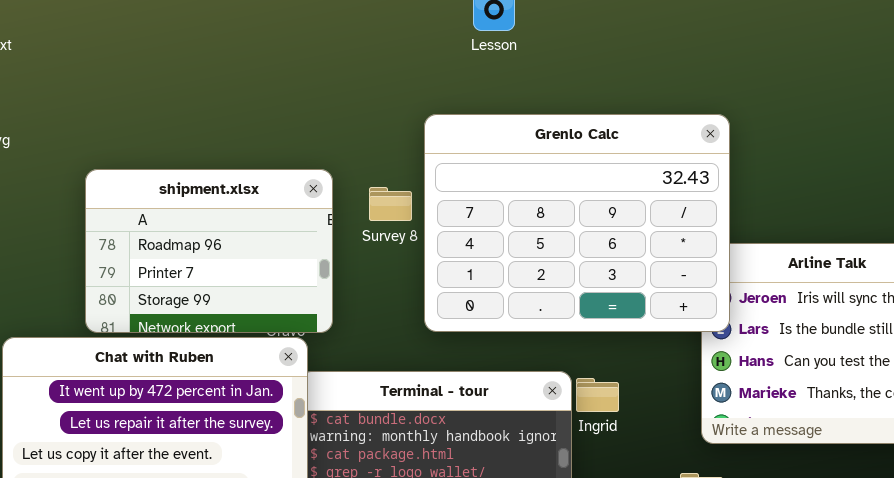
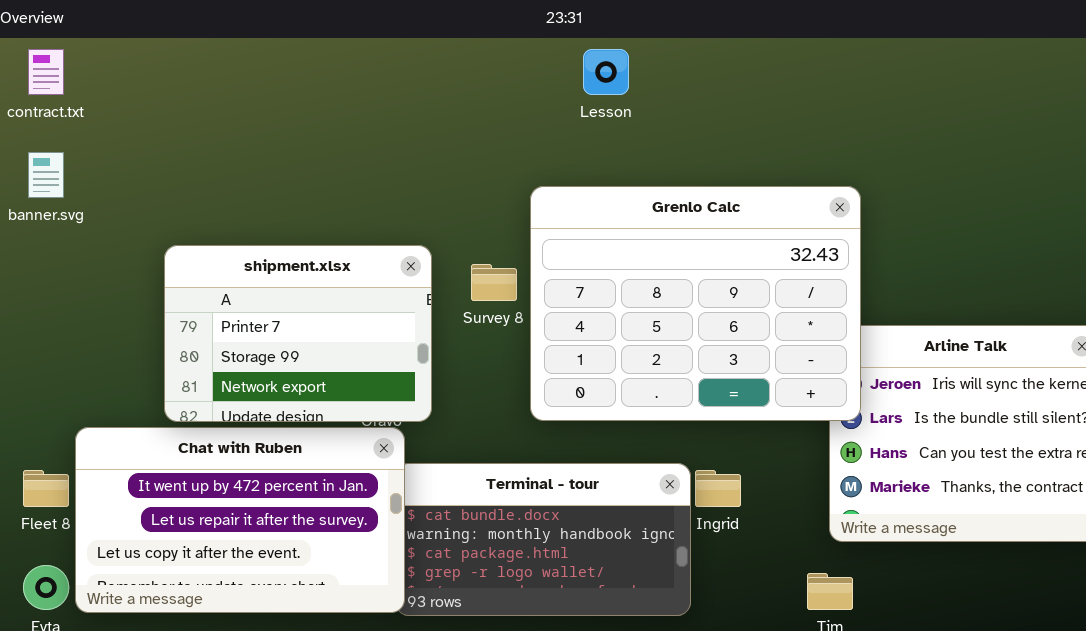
shipment.xlsx: [85,169,333,333] -> [164,245,432,422], scrolled down 1 row

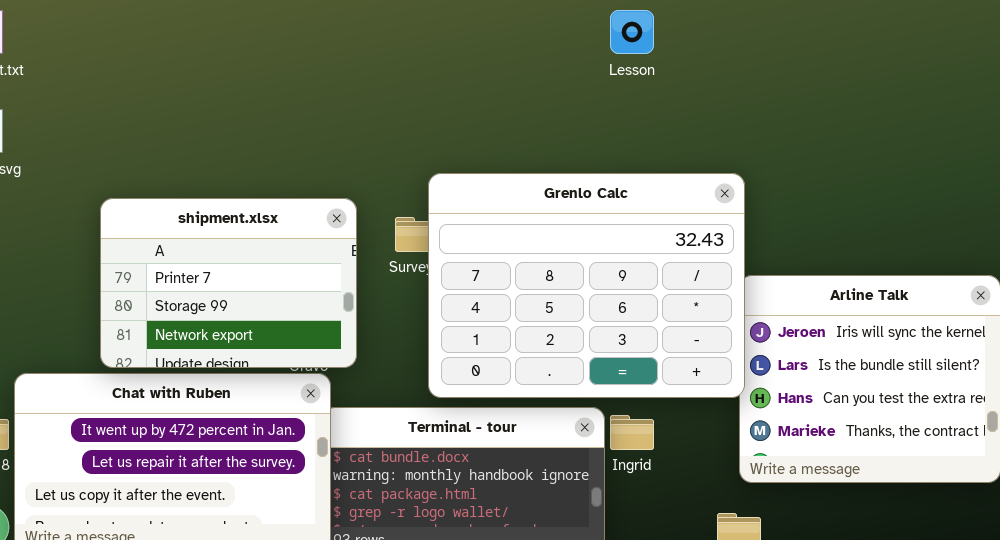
Lesson: [583,49,629,95] -> [610,10,654,54], moved
Grenlo Calc: [530,186,861,421] -> [428,173,745,398], moved

